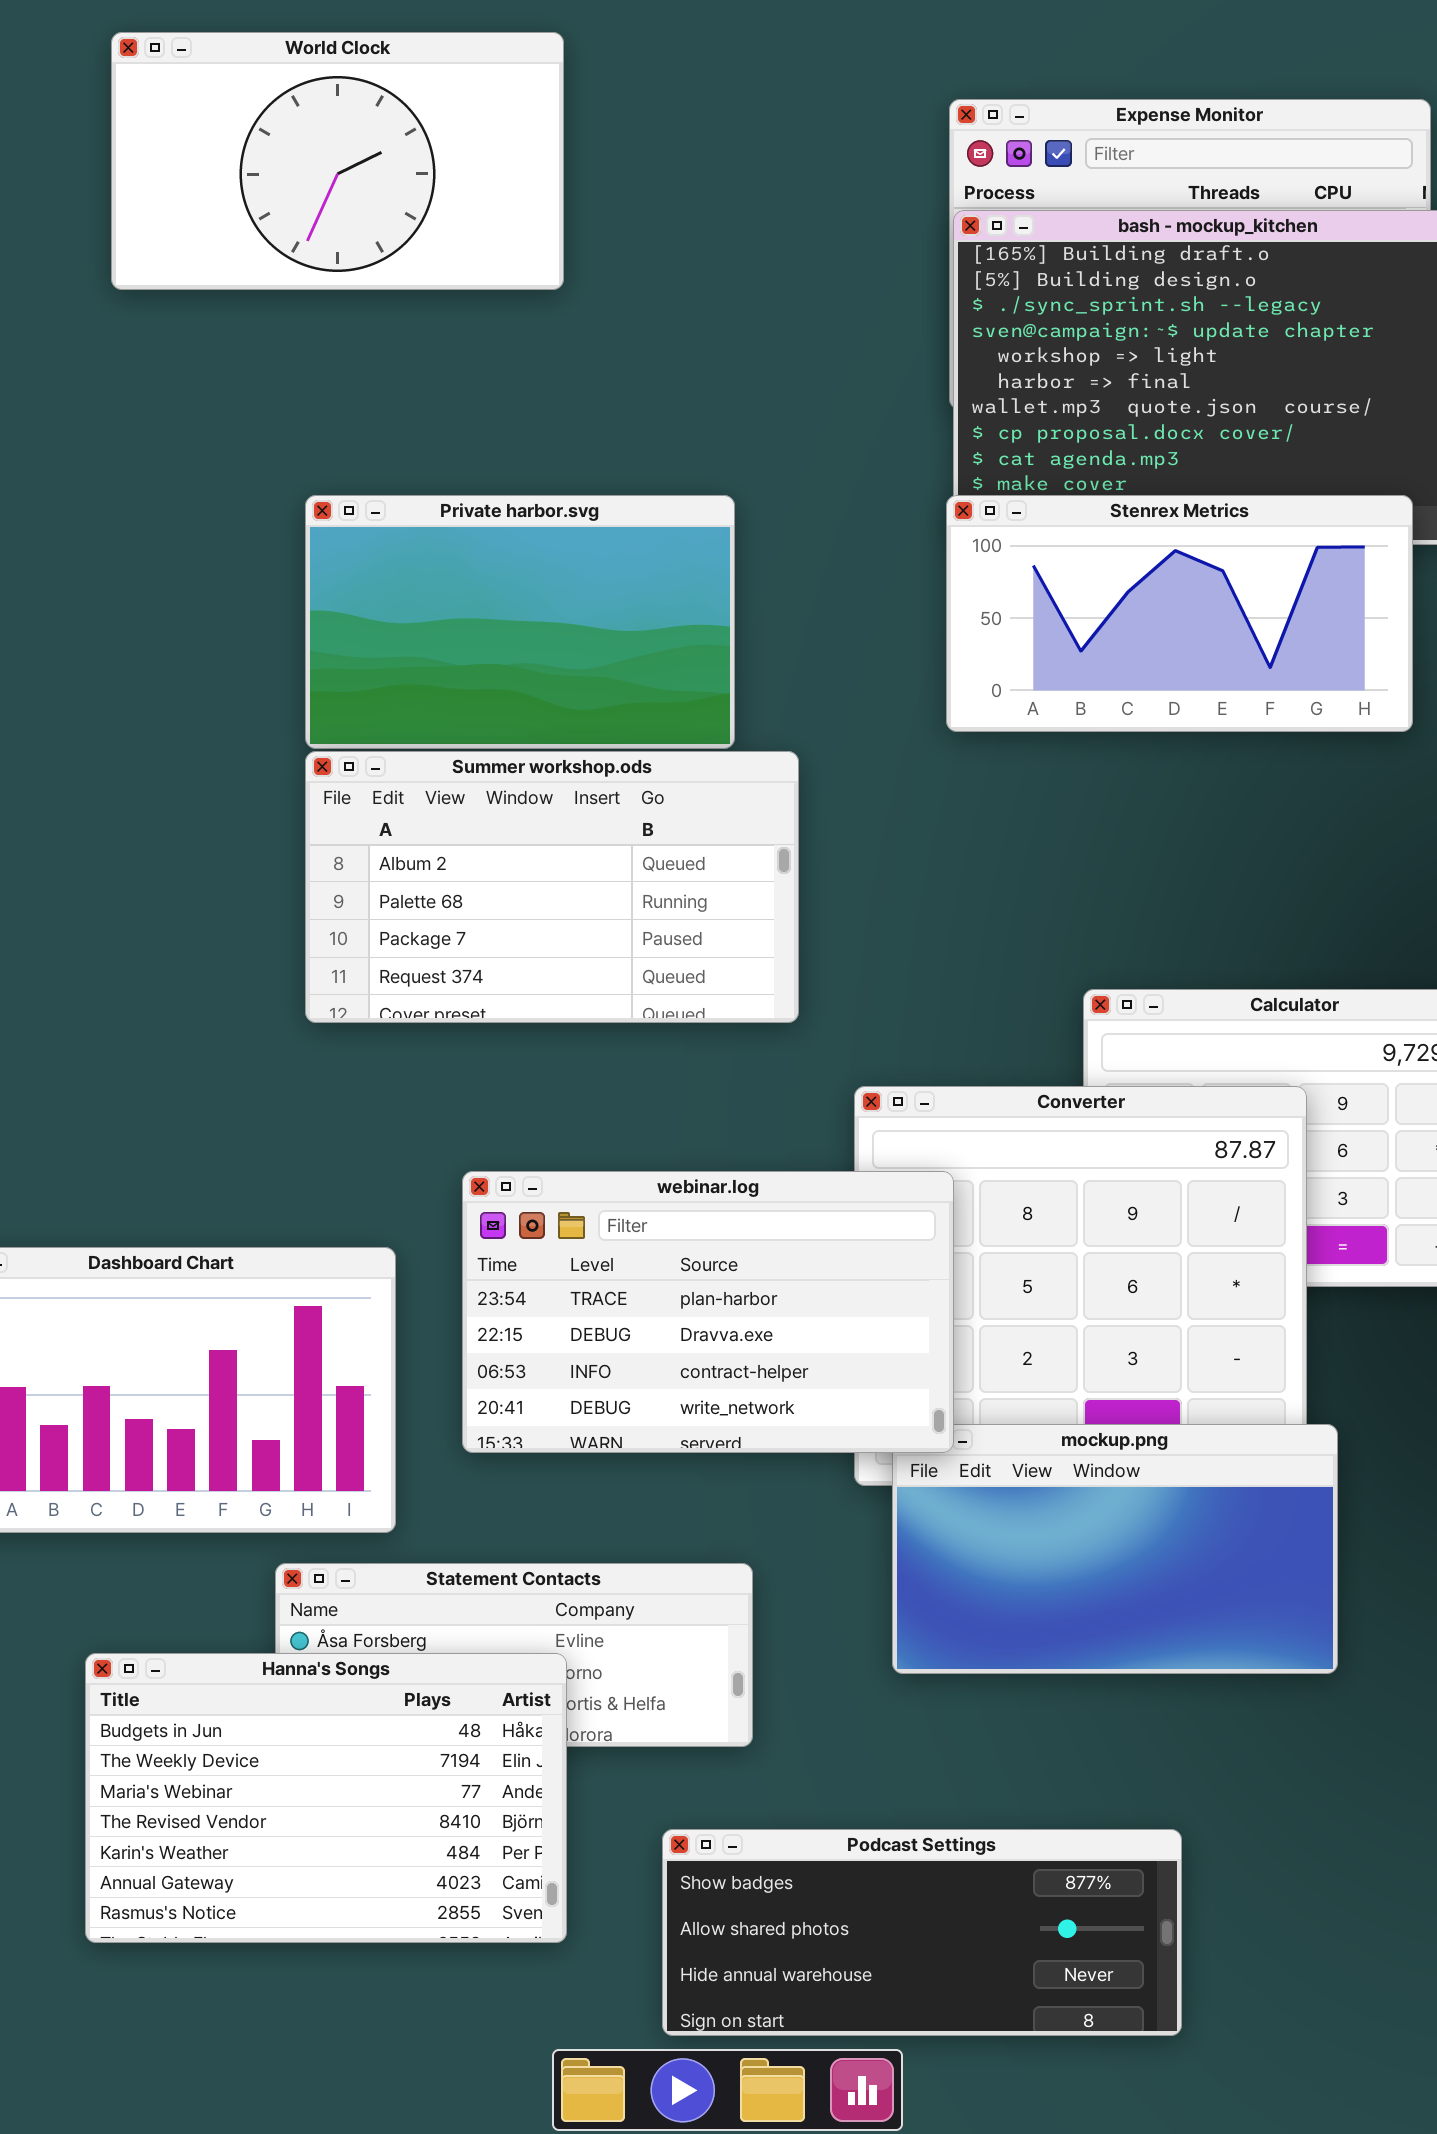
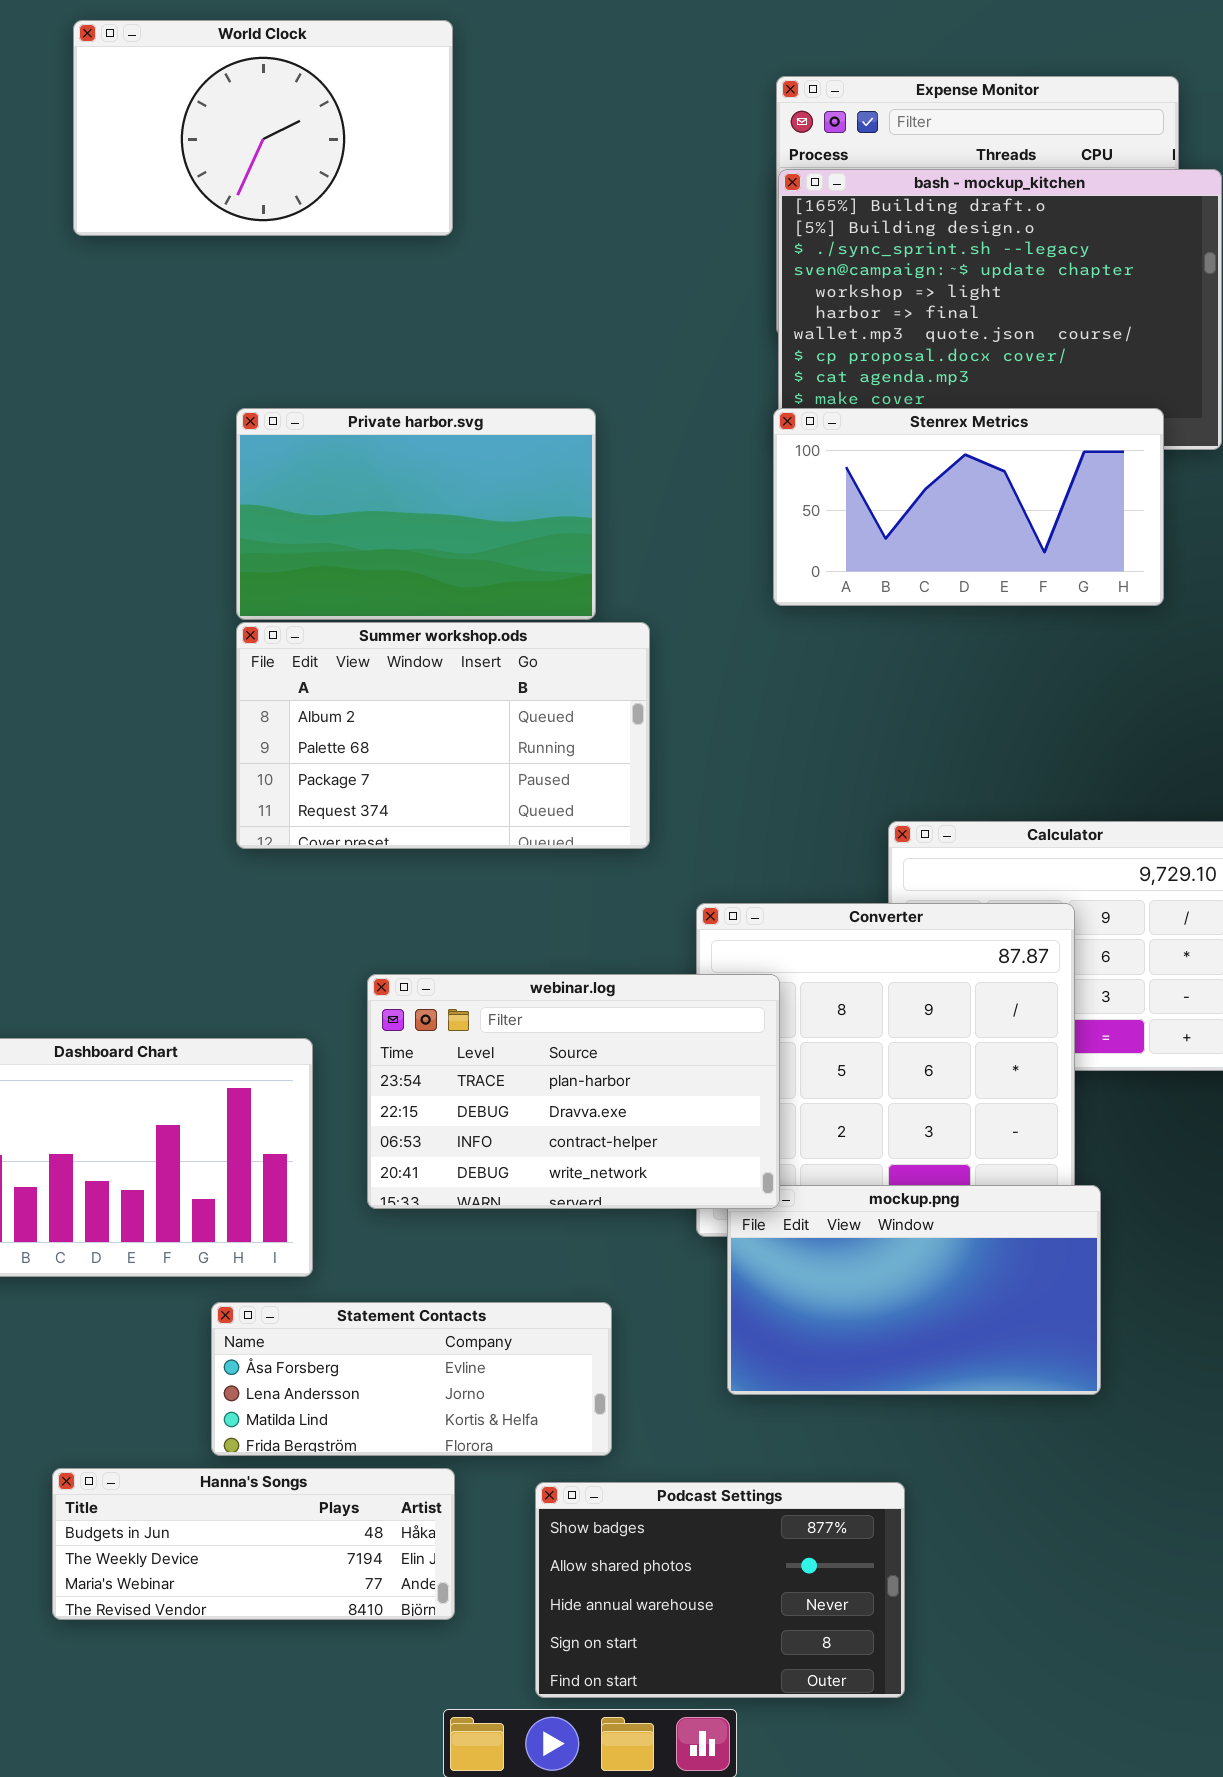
Hanna's Songs: [85,1653,567,1943] -> [52,1468,455,1620], resized
Podcast Settings: [662,1829,1182,2036] -> [535,1482,905,1698], resized

